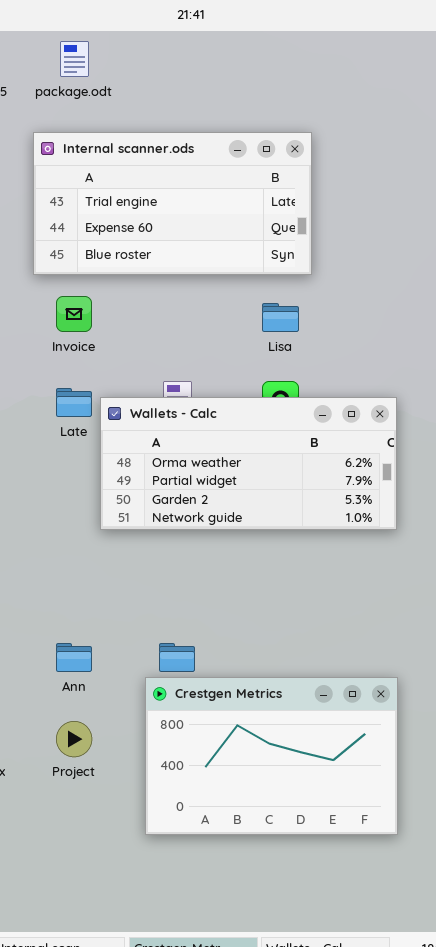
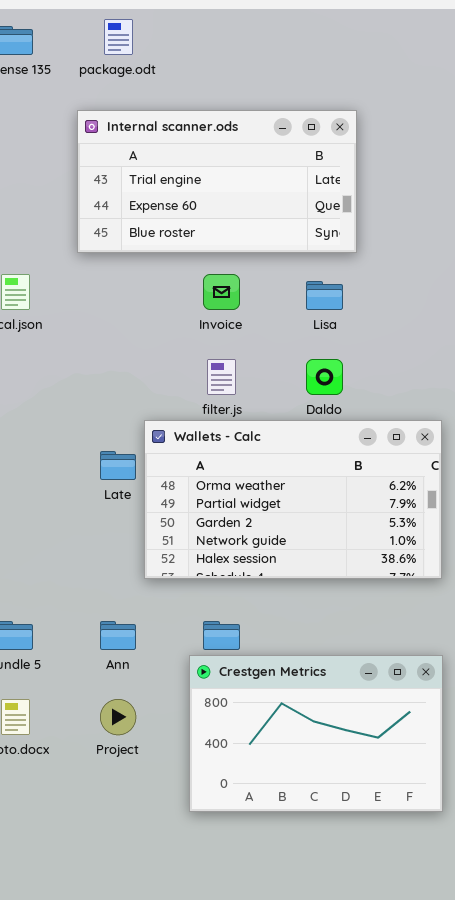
Invoice: [56,296,92,332] -> [203,274,240,310], moved
Late: [56,388,92,417] -> [100,451,136,480], moved
Wallets - Calc: [100,397,397,530] -> [144,420,442,579], moved, resized

